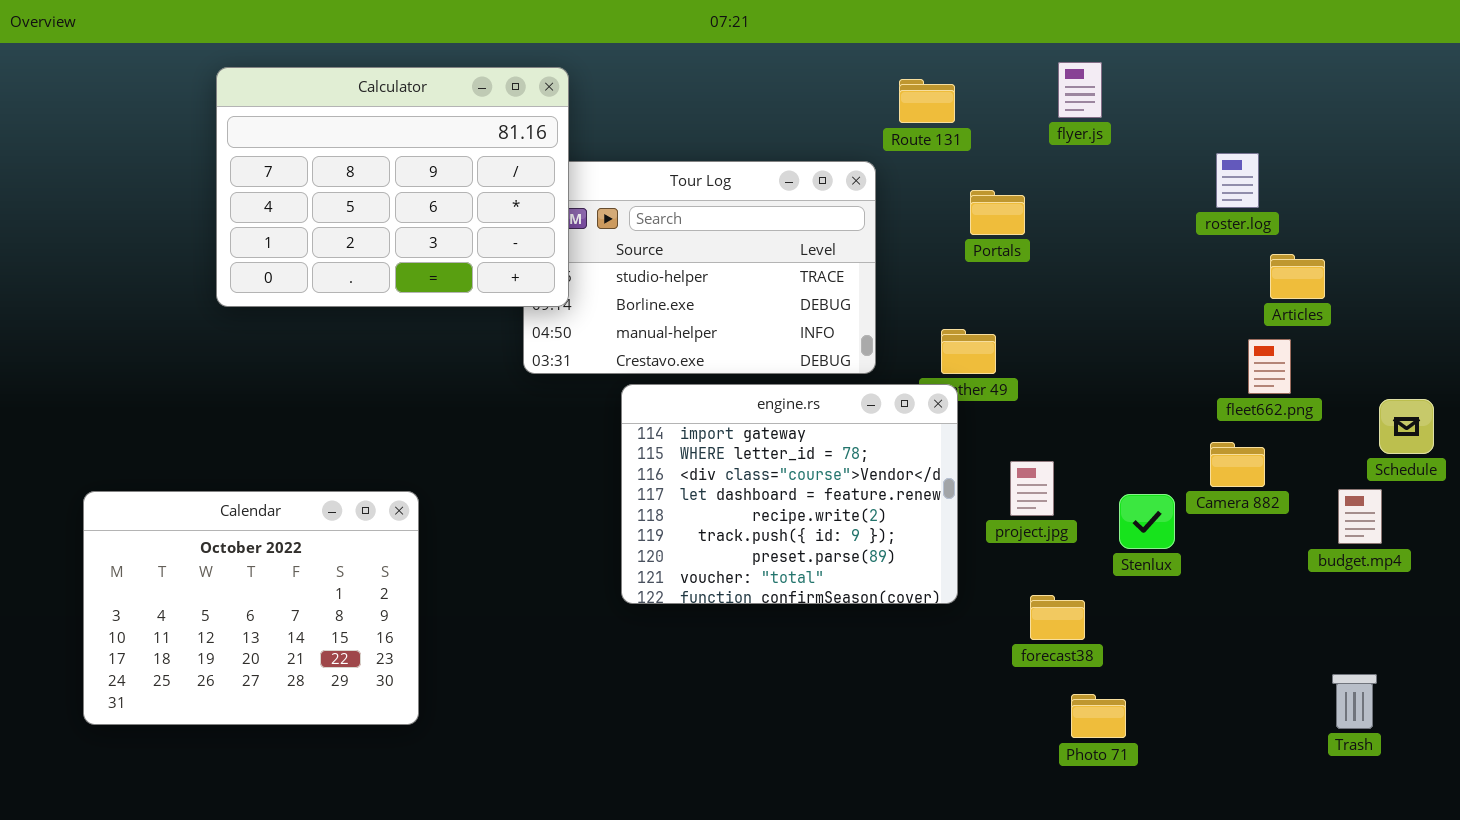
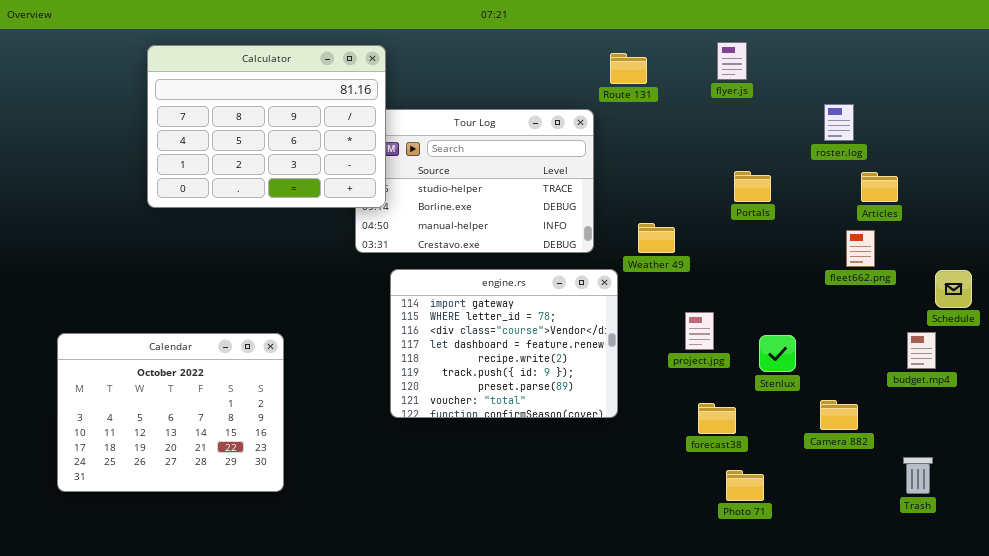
Portals: [970,190,1025,235] -> [734,171,771,202], moved
engine.rs: [621,384,958,604] -> [390,269,618,418], moved
Camera 882: [1210,442,1265,487] -> [820,400,858,430], moved

